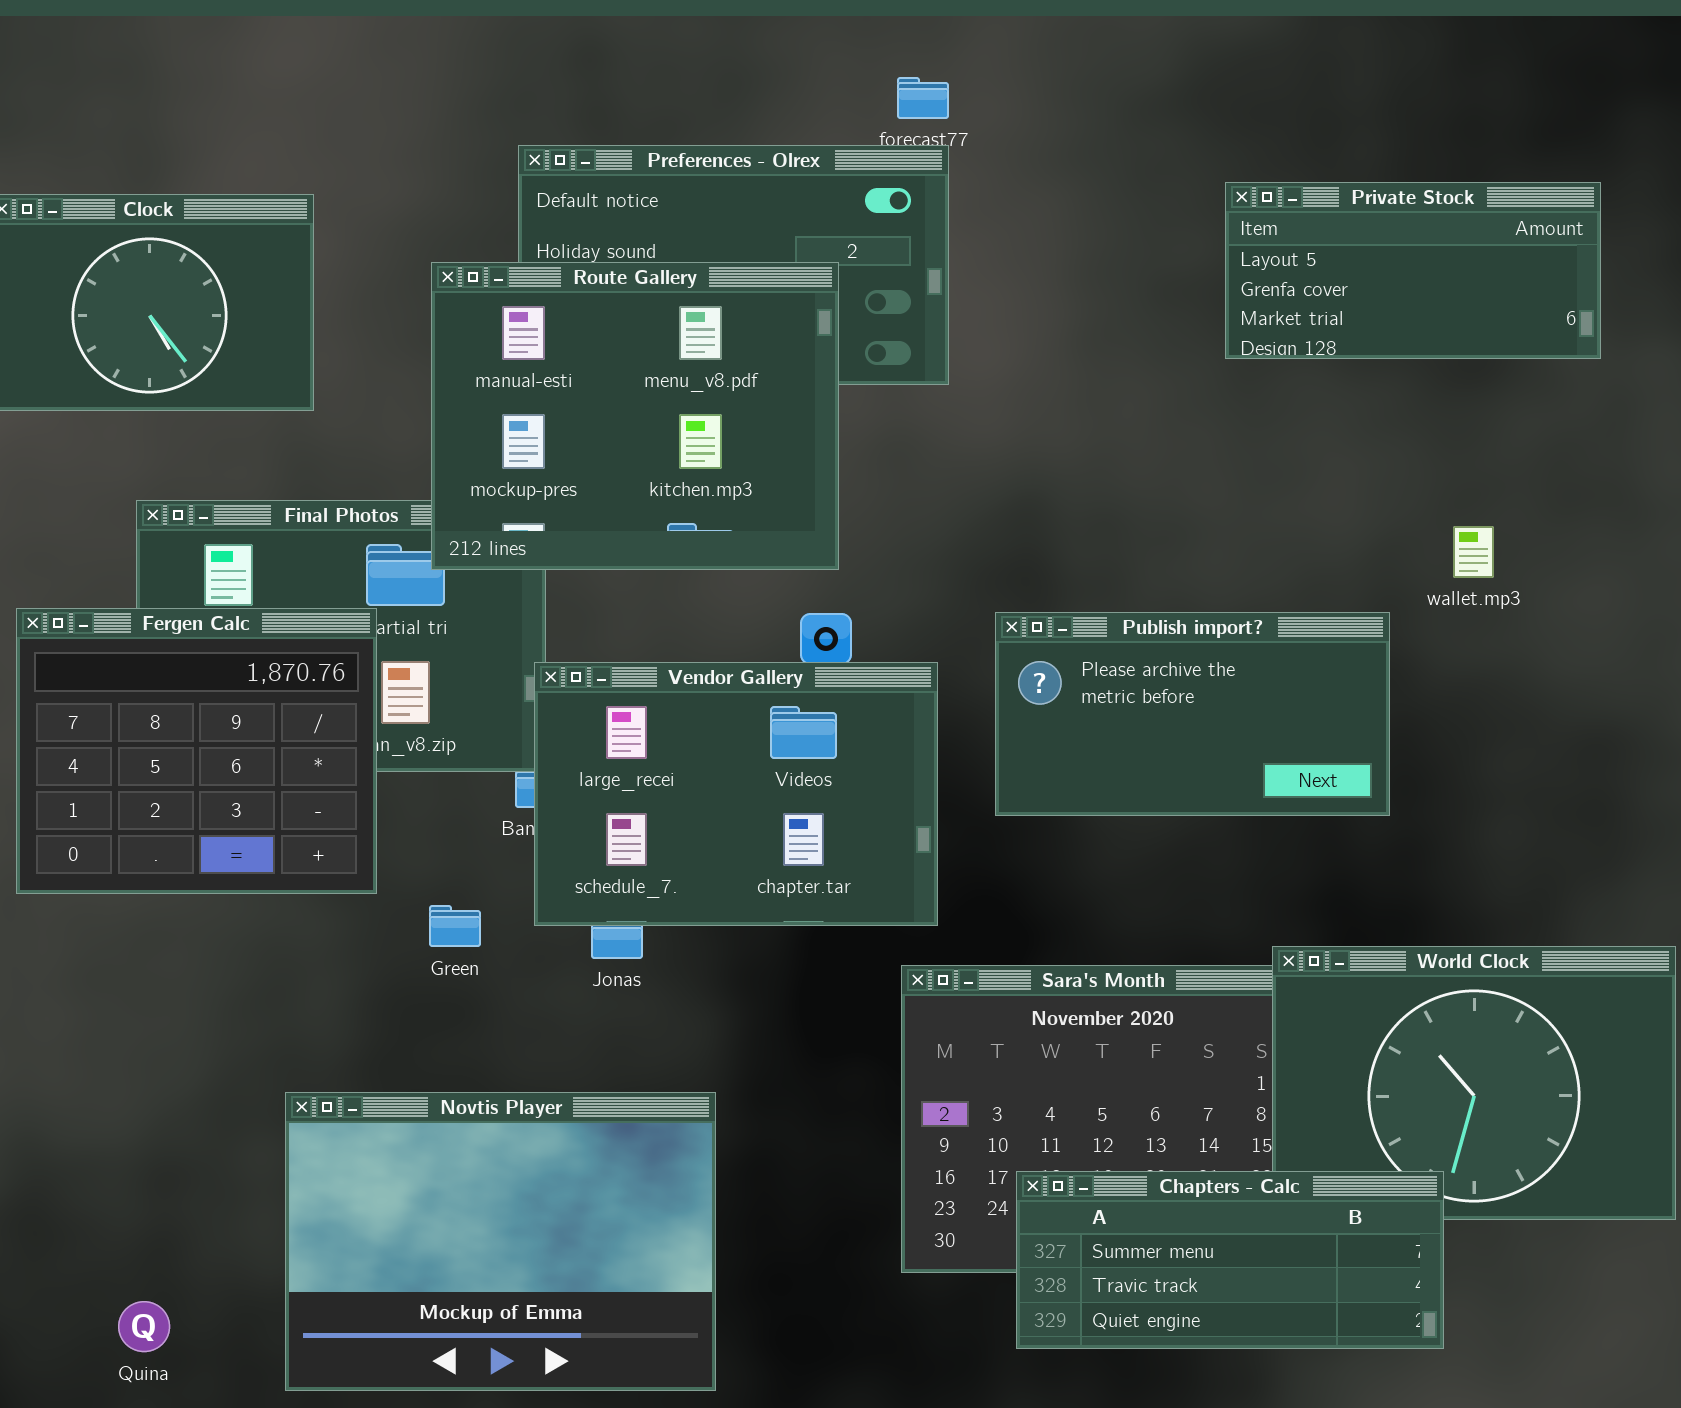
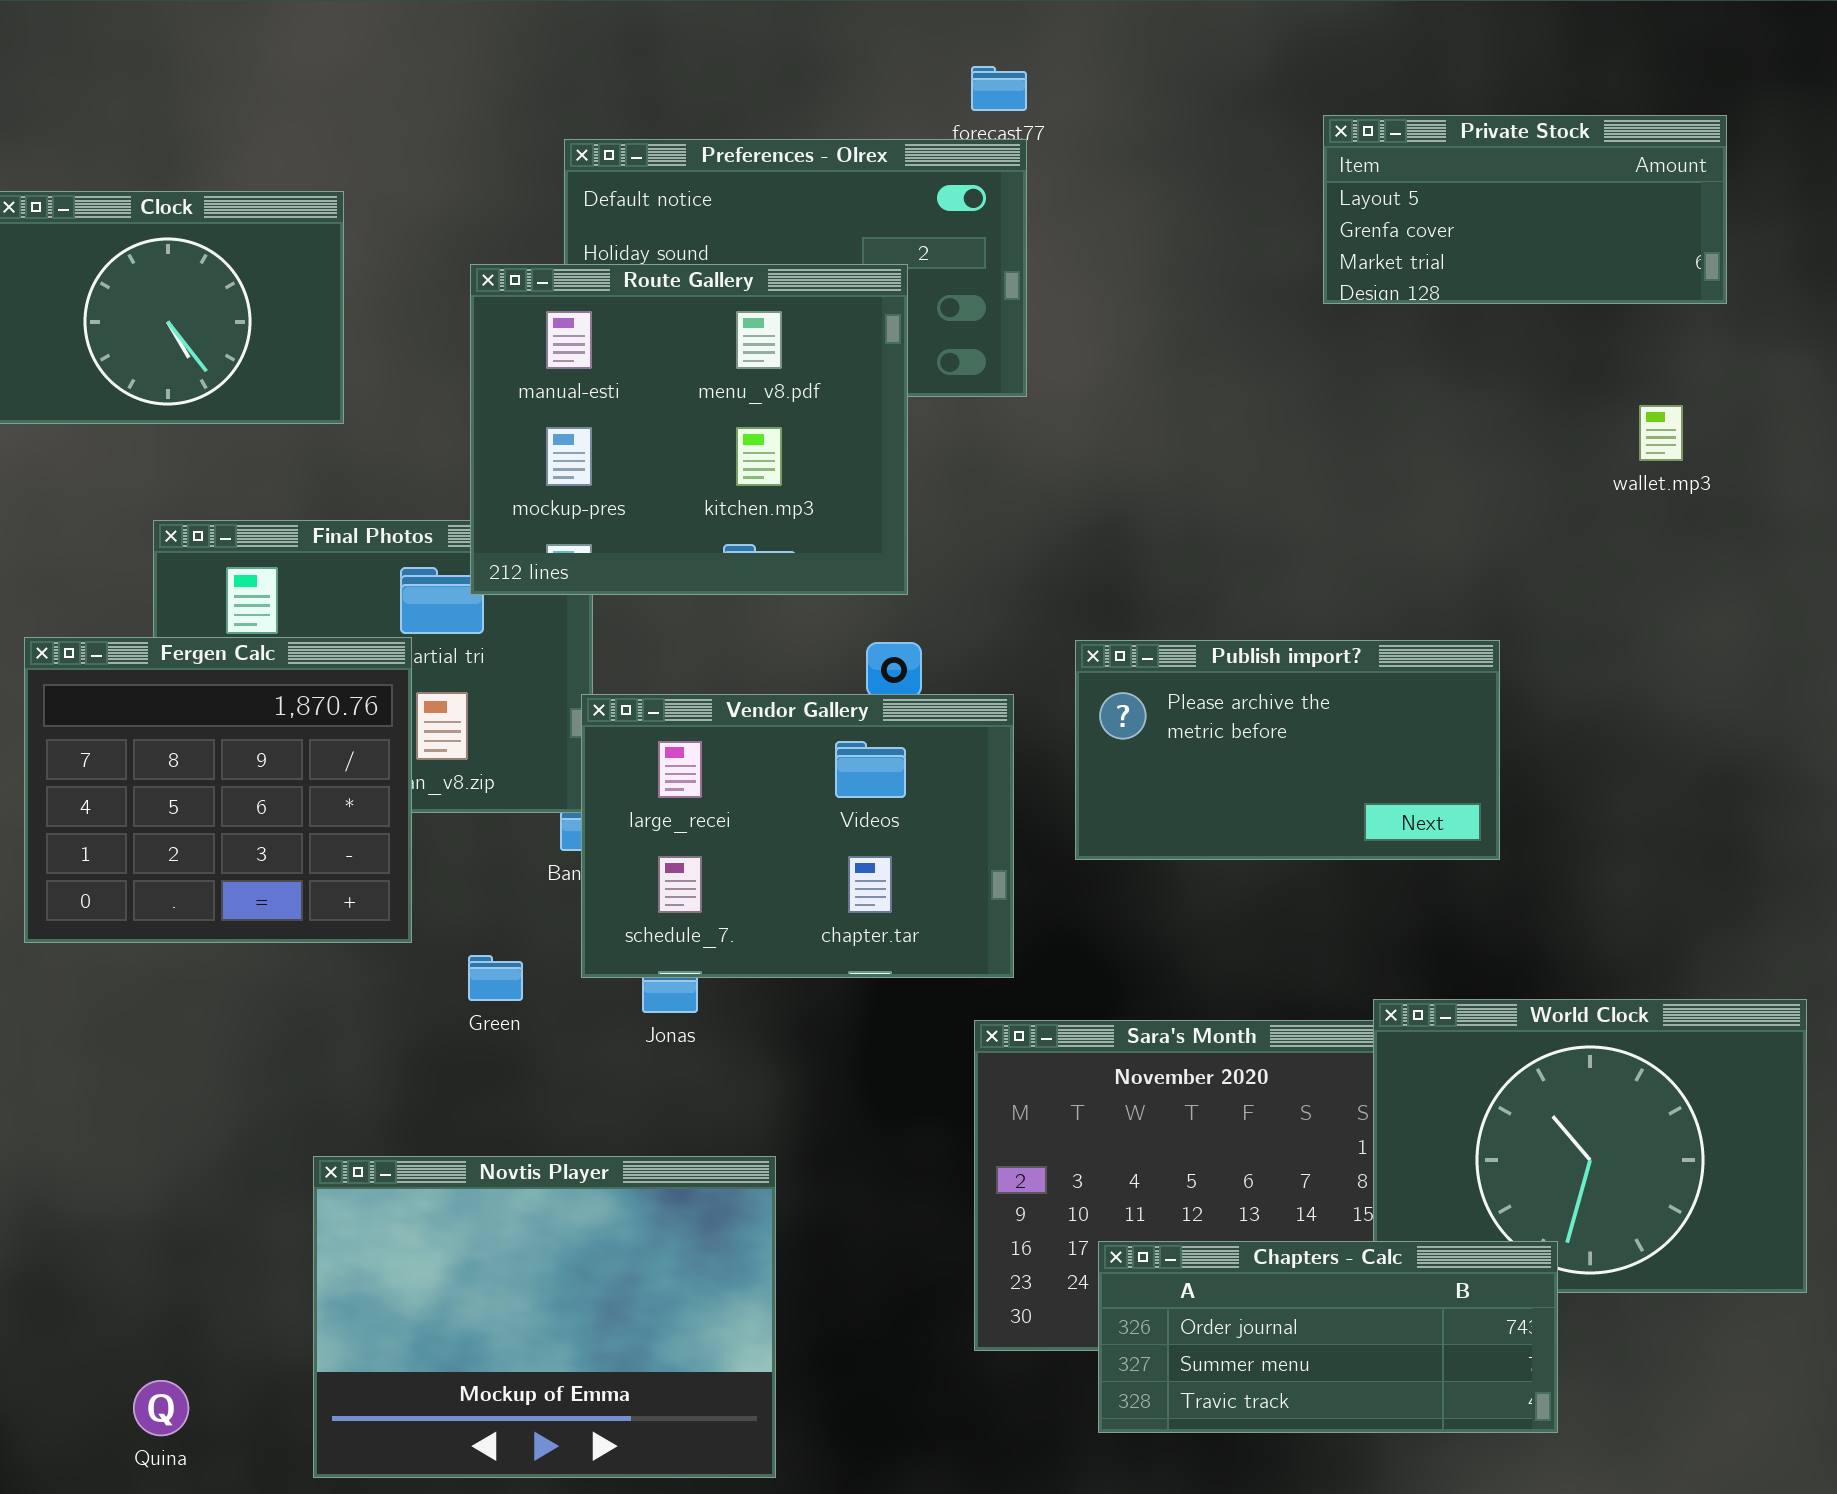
Private Stock: [1225,182,1601,359] -> [1323,115,1727,304], moved
wallet.mp3: [1453,526,1494,578] -> [1639,405,1683,461], moved
Chapters - Calc: [1016,1171,1444,1349] -> [1098,1241,1558,1433], scrolled up 1 row

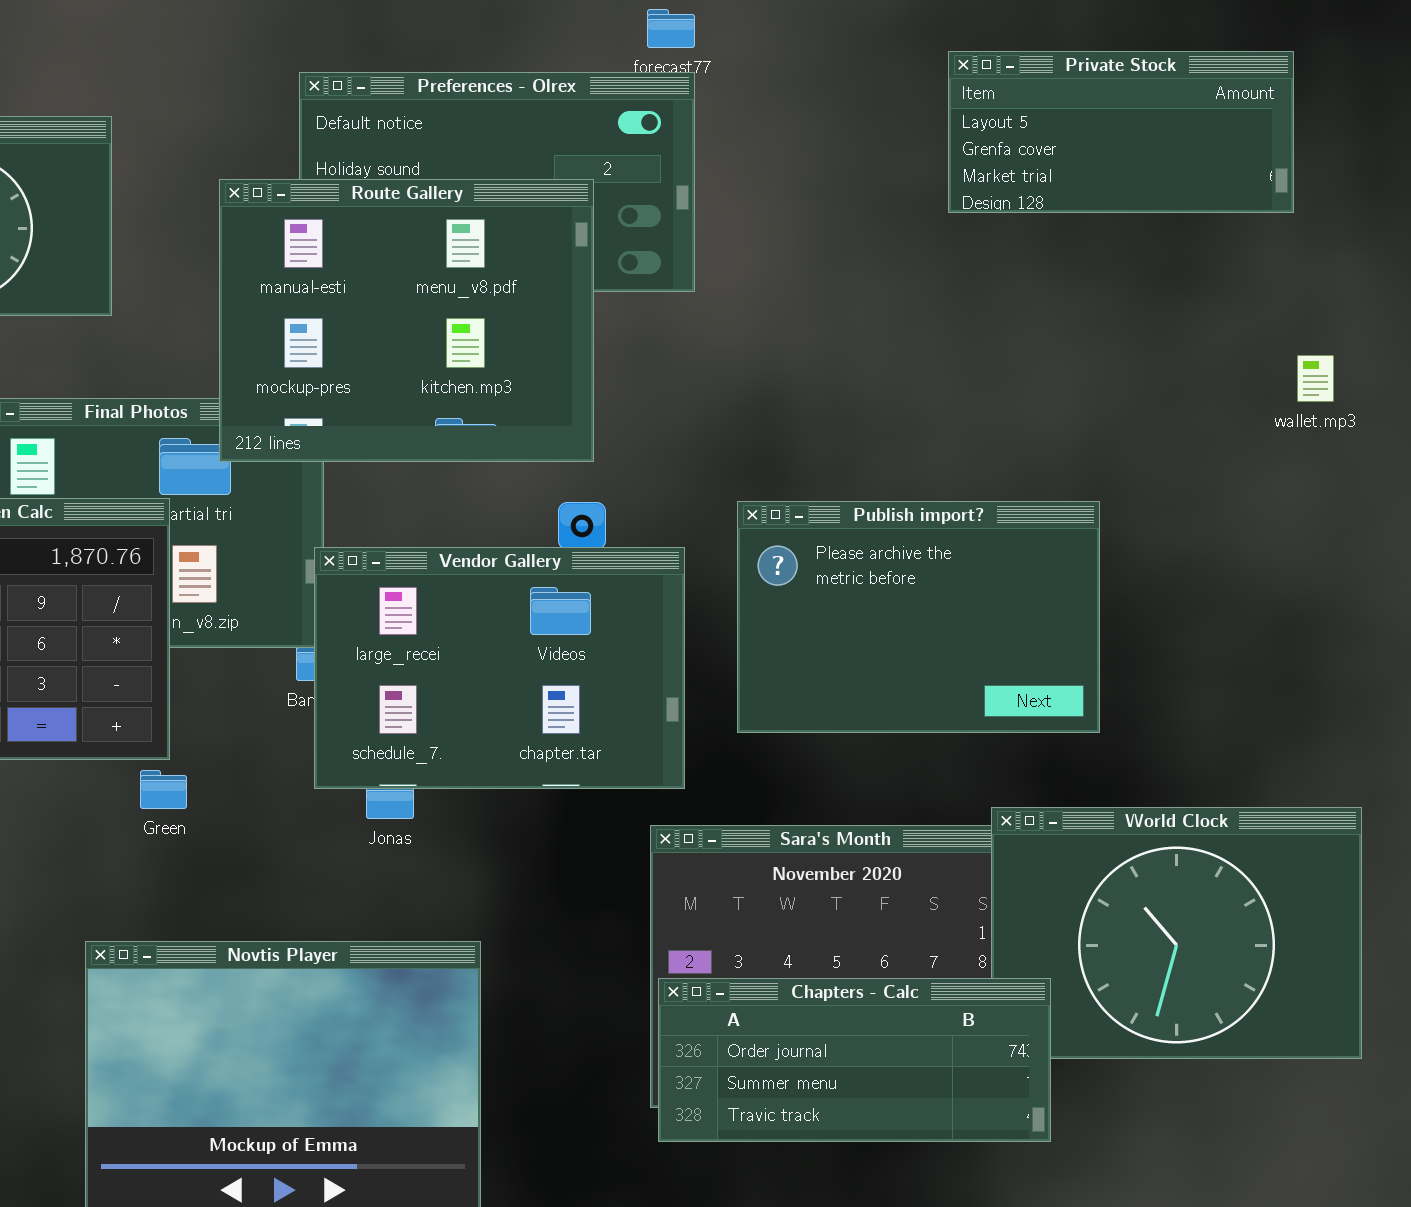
wallet.mp3: [1639,405,1683,461] -> [1297,355,1334,402], moved
Publish import?: [1075,640,1500,860] -> [737,501,1100,733], resized
Green: [468,955,523,1001] -> [140,770,187,809], moved
Chapters - Calc: [1098,1241,1558,1433] -> [658,978,1051,1142], moved

